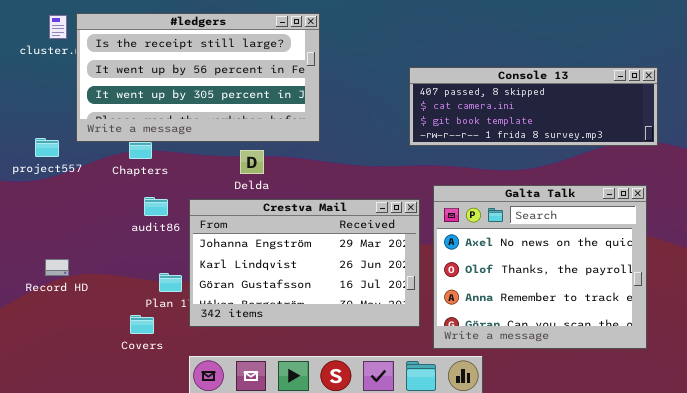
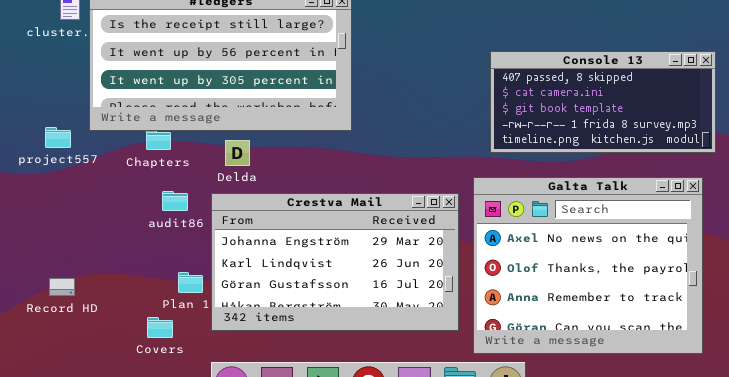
Console 13: [409,67,658,146] -> [490,51,716,153], resized
Delda: [240,150,264,174] -> [225,140,250,166], moved
Record HD: [45,259,69,276] -> [49,278,75,296], moved

